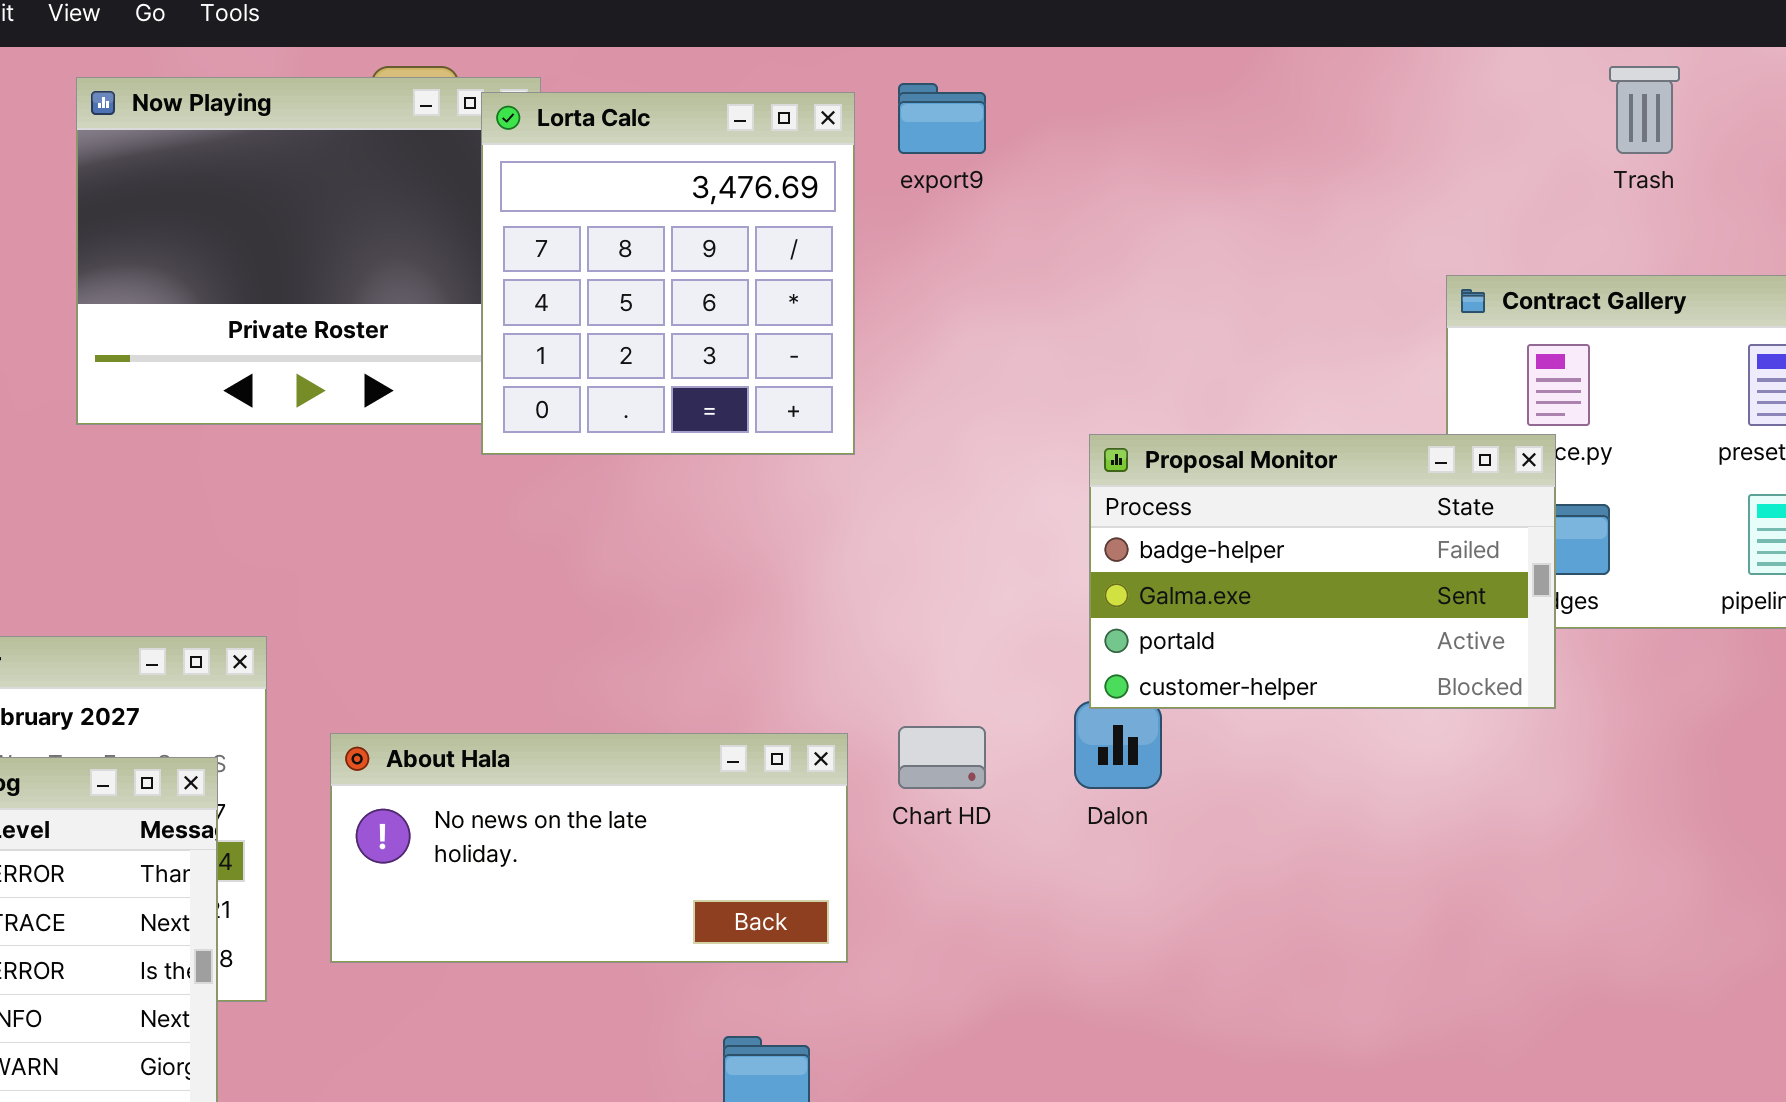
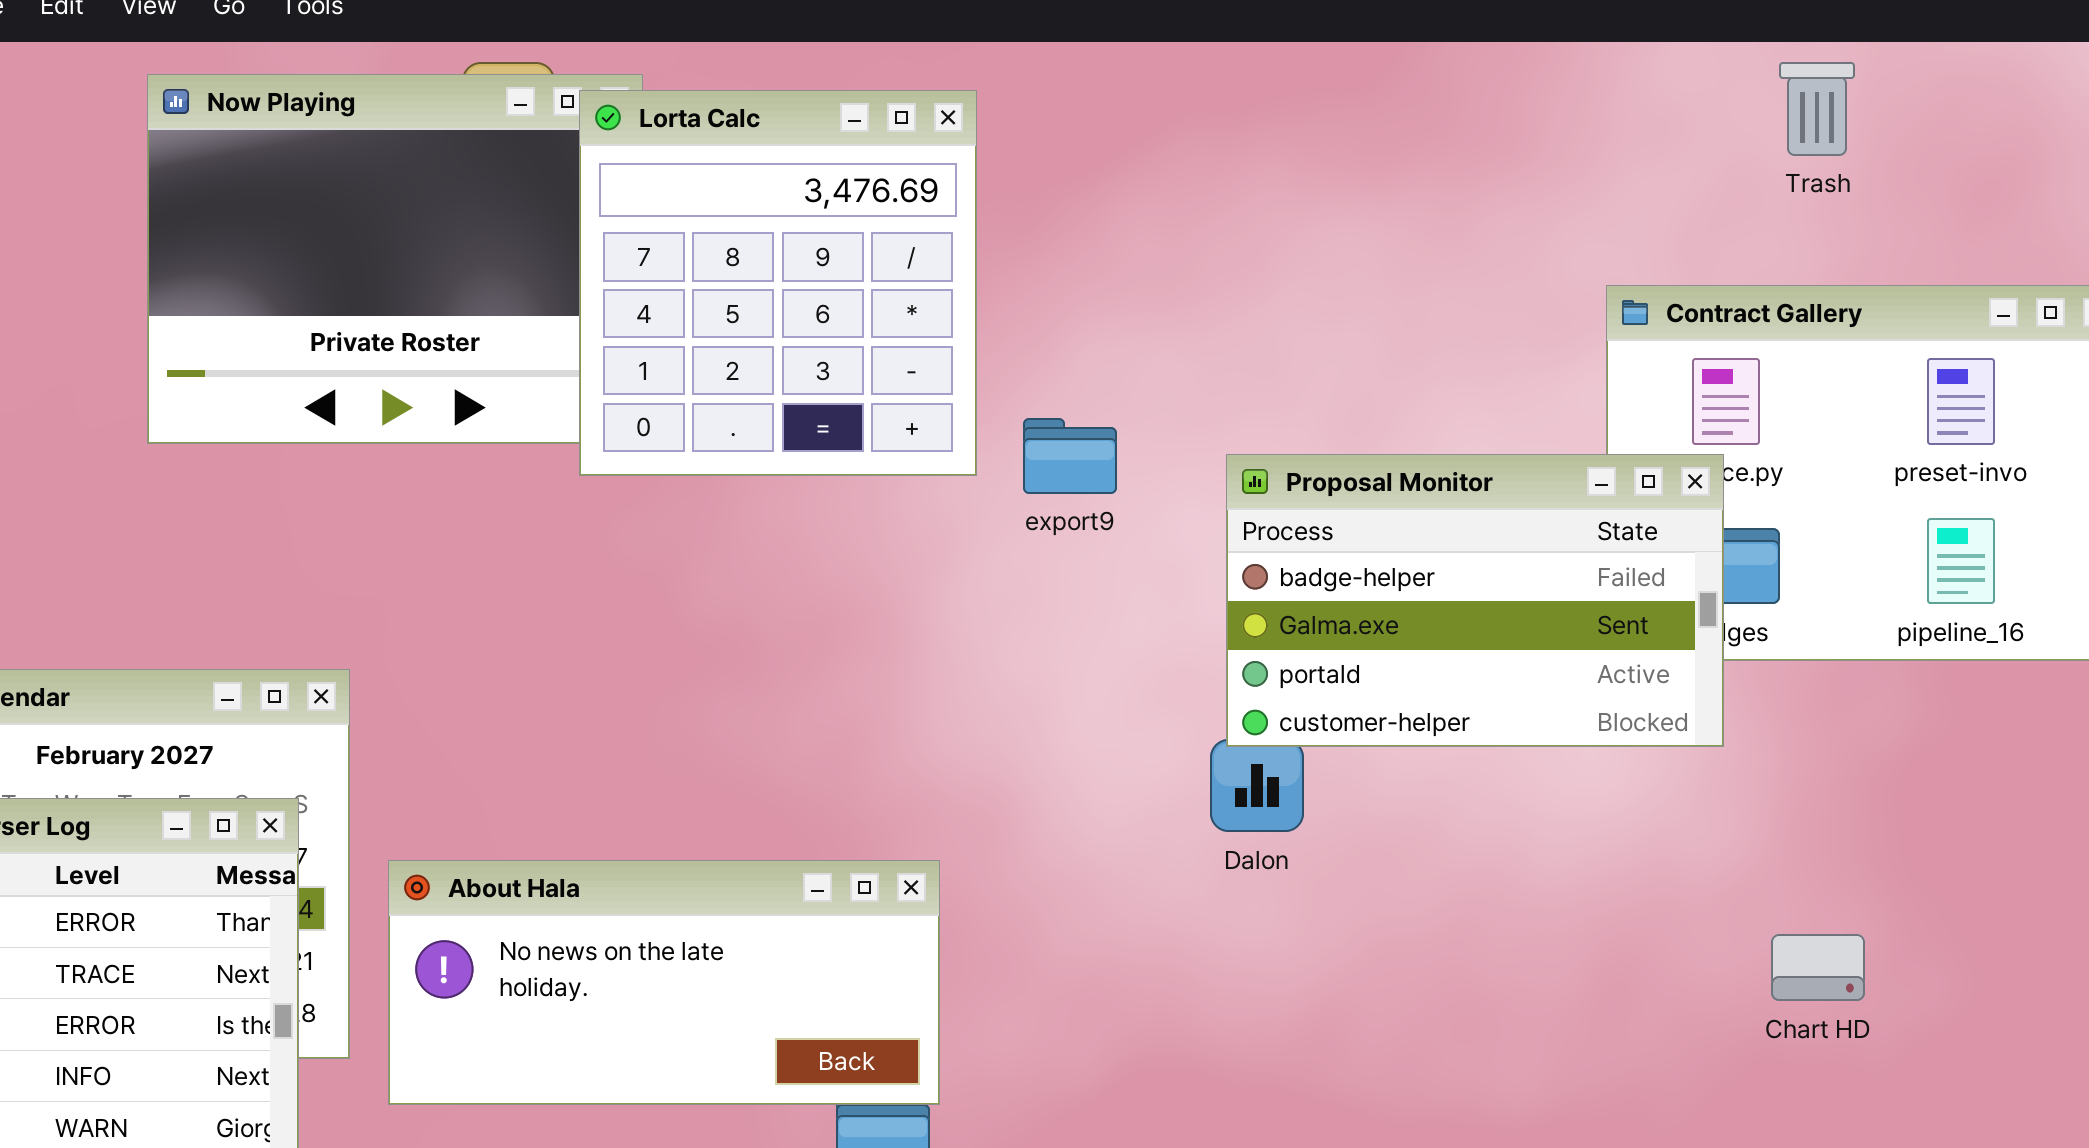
export9: [898,83,986,154] -> [1023,418,1117,494], moved
Chart HD: [898,726,986,789] -> [1771,934,1865,1001], moved
About Hala: [330,733,848,963] -> [388,860,940,1105], moved

